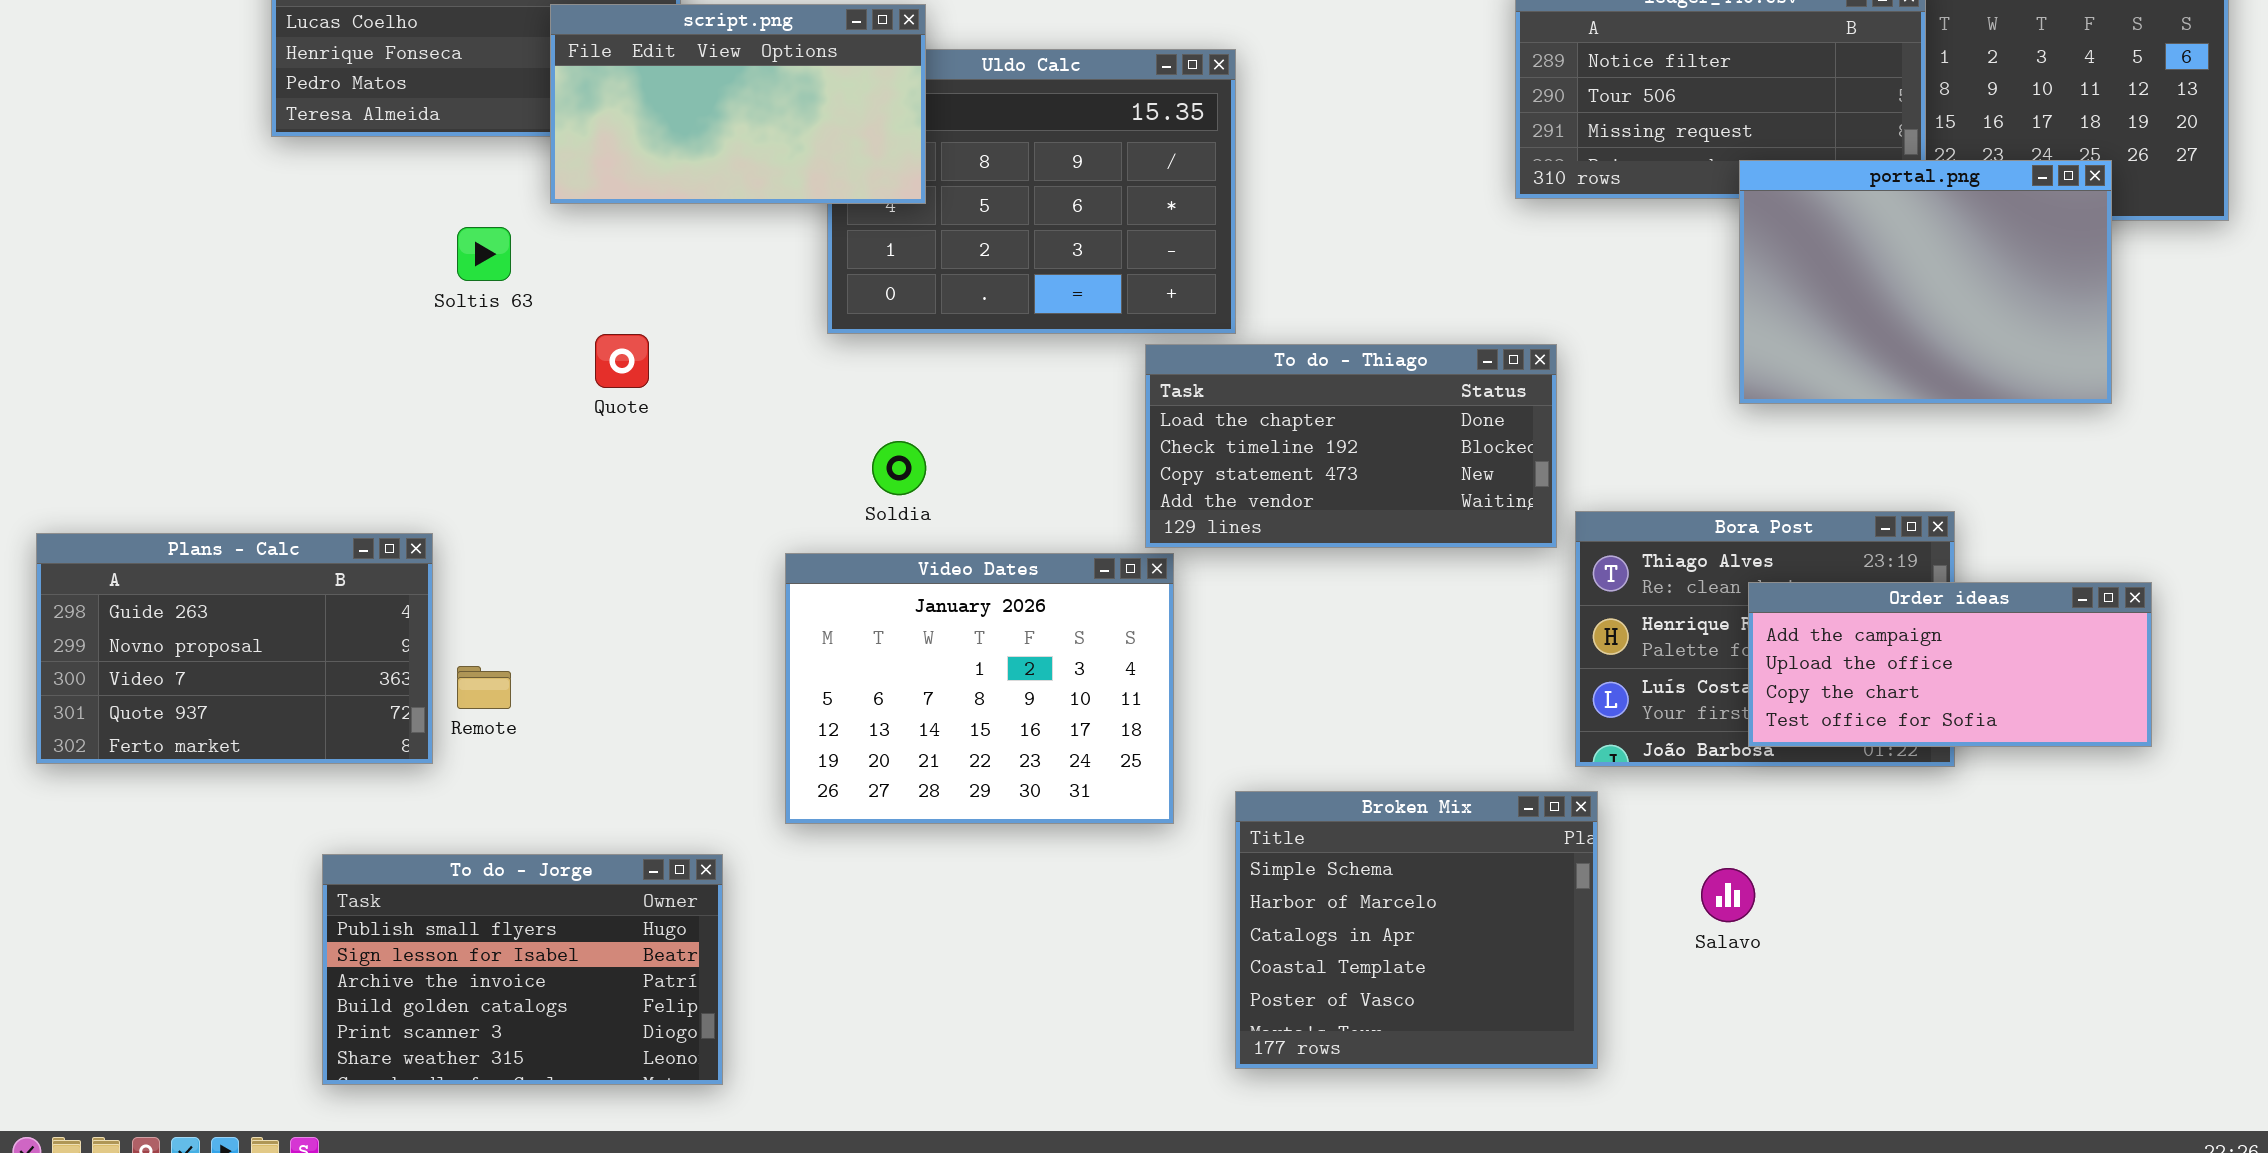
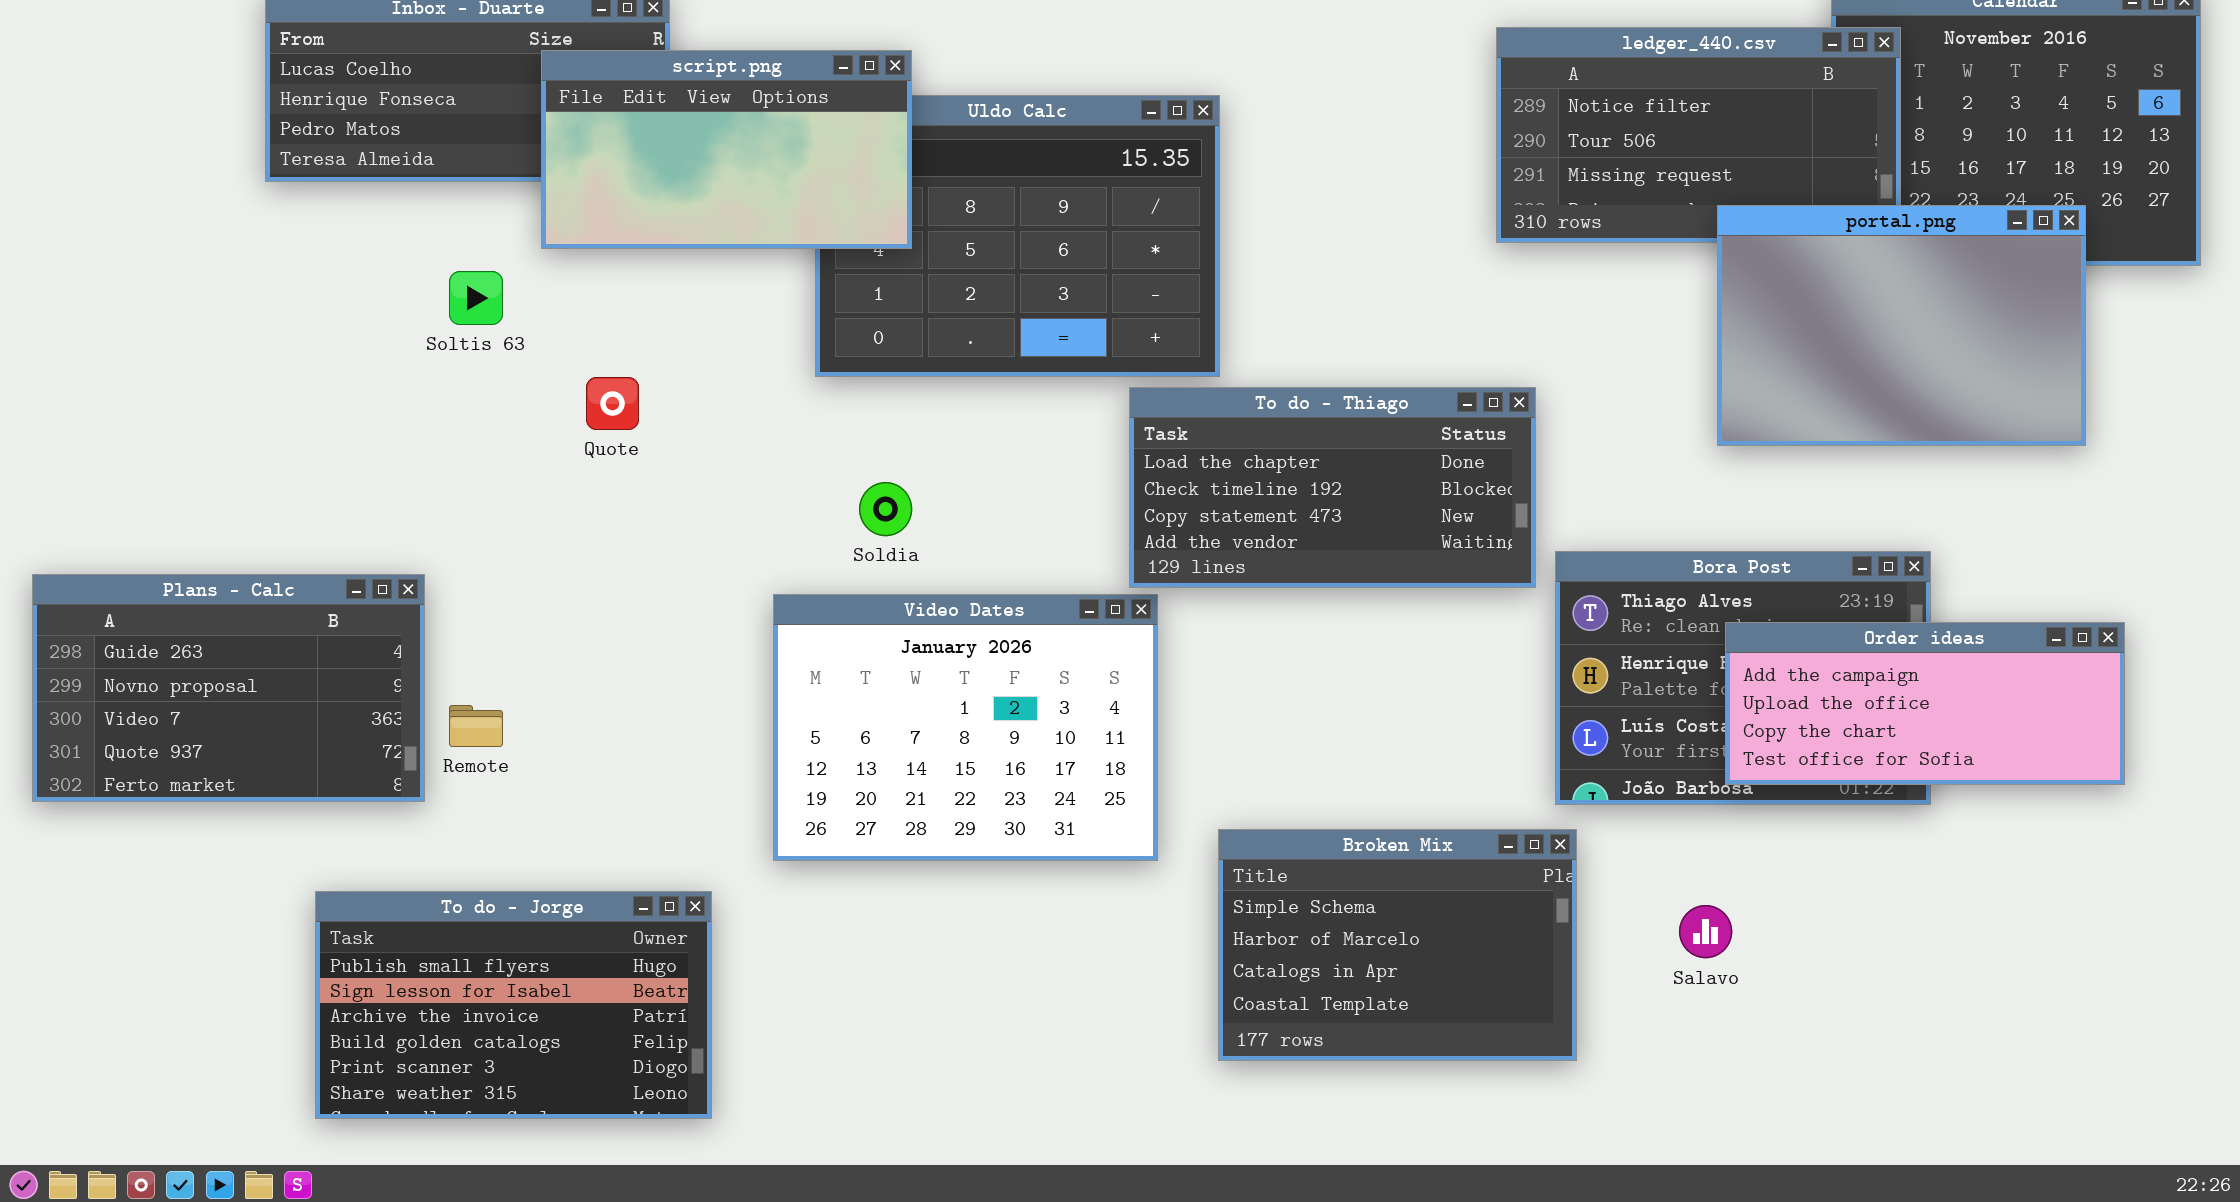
Broken Mix: [1235,791,1598,1069] -> [1218,829,1577,1061], resized

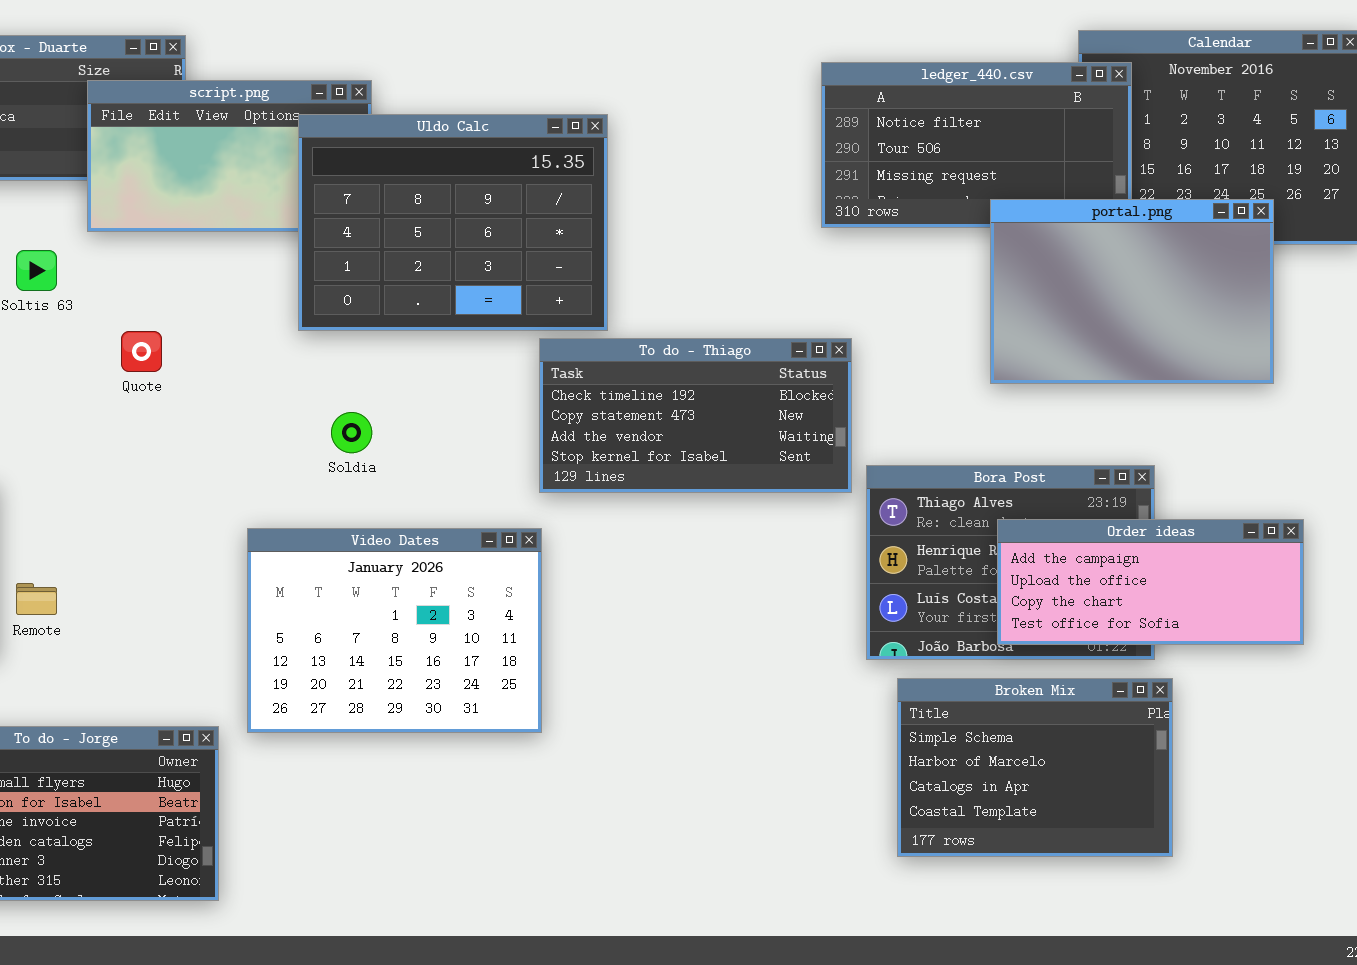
Uldo Calc: [815,95,1220,377] -> [298,114,608,331], raised
To do - Thiago: [1129,387,1536,588] -> [539,338,852,493], scrolled down 1 row
Video Dates: [773,594,1158,861] -> [247,528,542,733], moved
Broken Mix: [1218,829,1577,1061] -> [897,678,1173,857], moved

